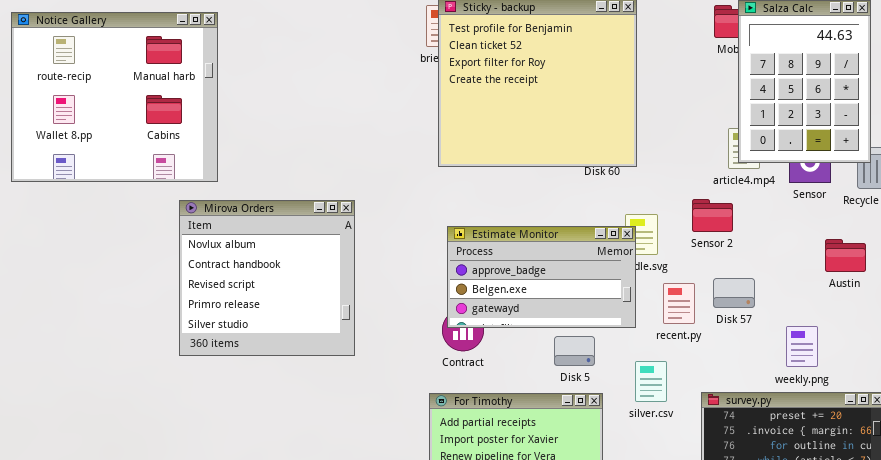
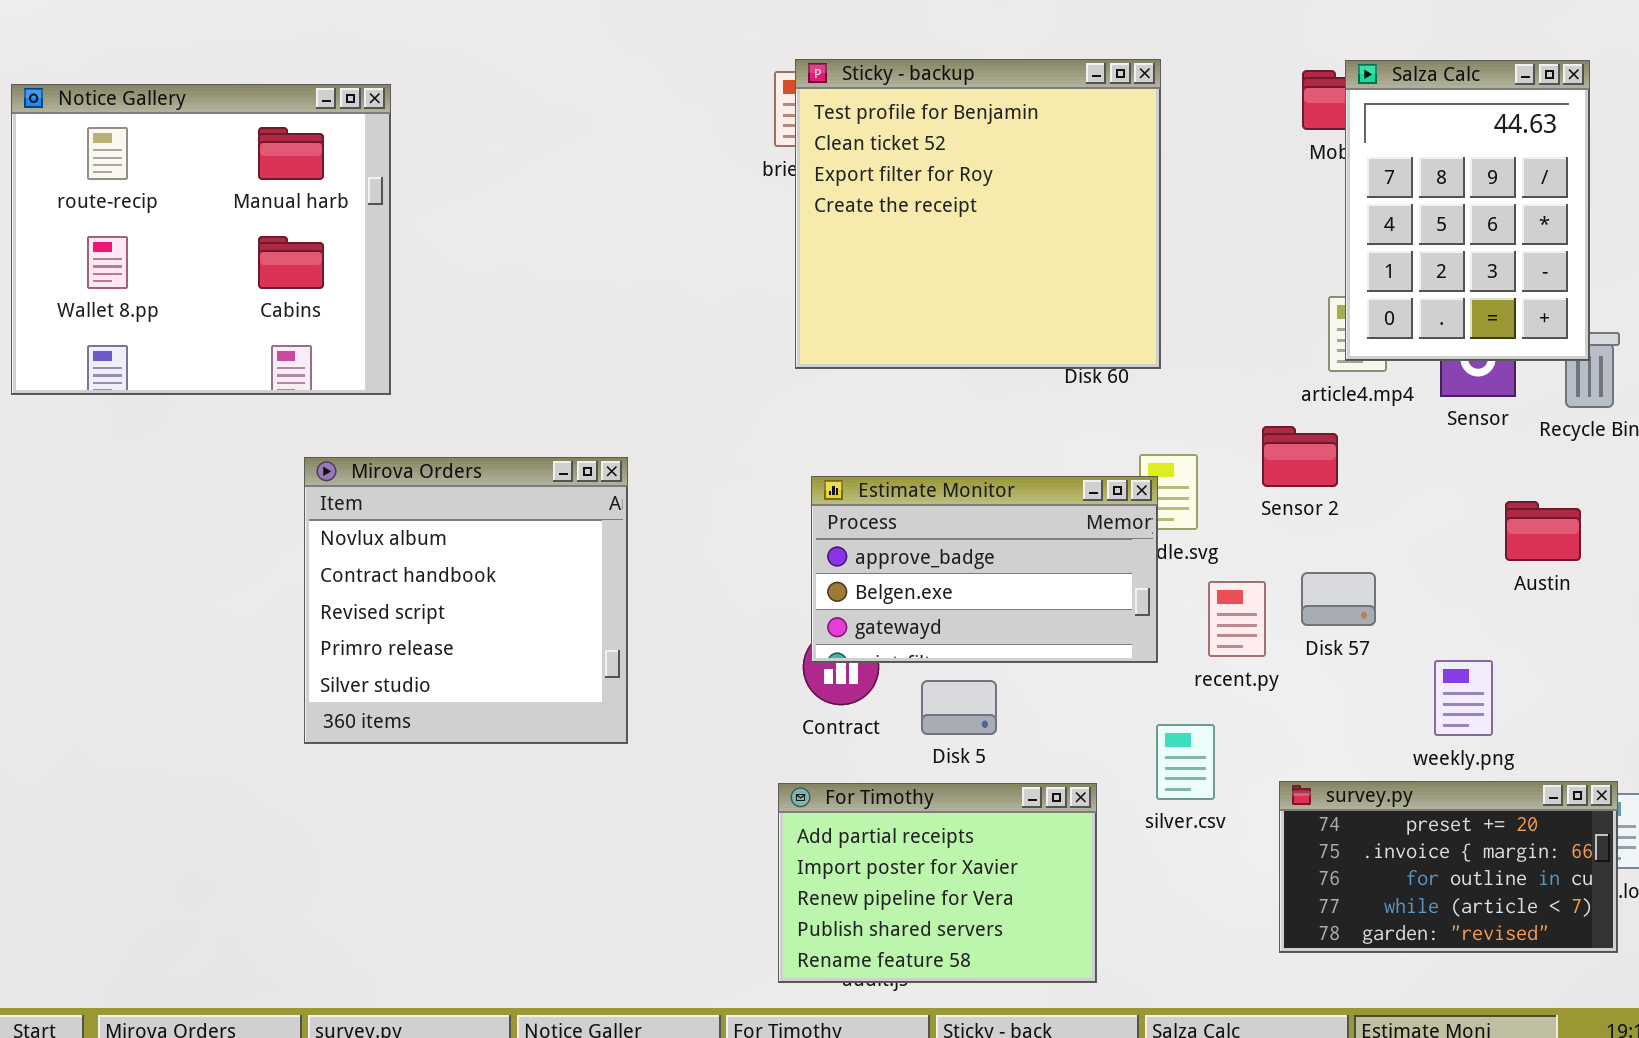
Mirova Orders: [179,200,355,356] -> [304,457,628,744], moved
Disk 5: [554,336,595,366] -> [921,680,997,735], moved

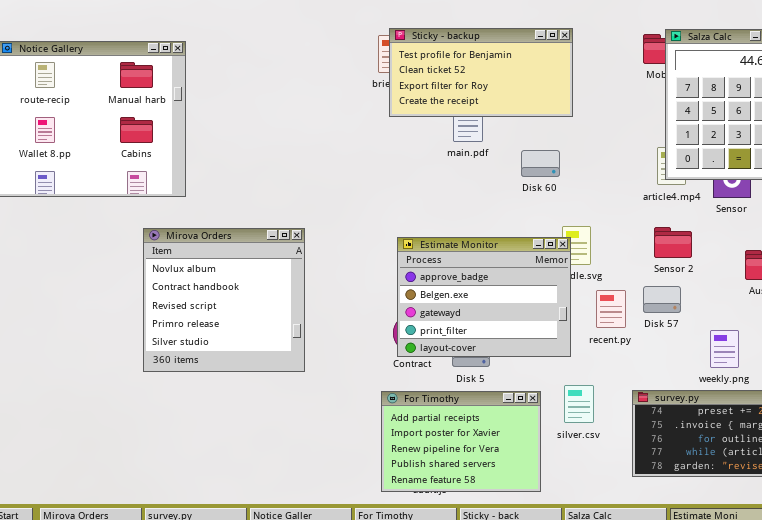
Sticky - backup: [795,59,1161,369] -> [389,28,573,117], resized
Sensor 2: [1262,426,1338,487] -> [654,227,692,258], moved
Estimate Monitor: [811,476,1158,663] -> [397,237,571,357], resized
silver.csv: [1156,724,1215,800] -> [564,385,594,423], moved

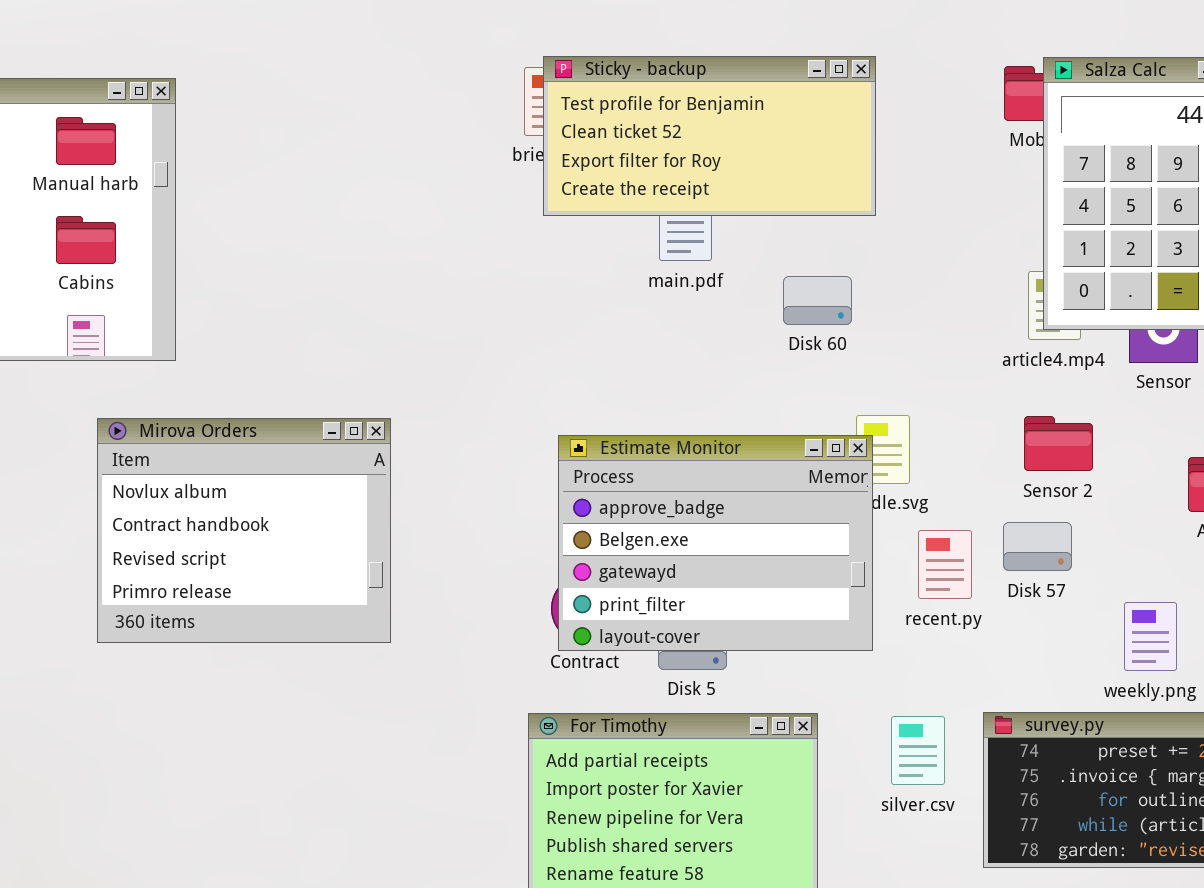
Mirova Orders: [143,228,305,372] -> [97,418,391,643], resized
silver.csv: [564,385,594,423] -> [891,716,945,785], moved

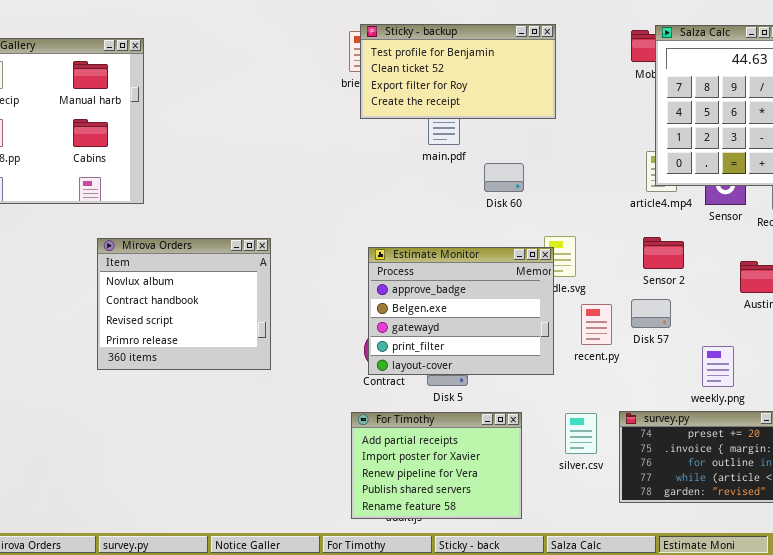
Disk 60: [783,276,852,325] -> [484,163,524,192], moved

